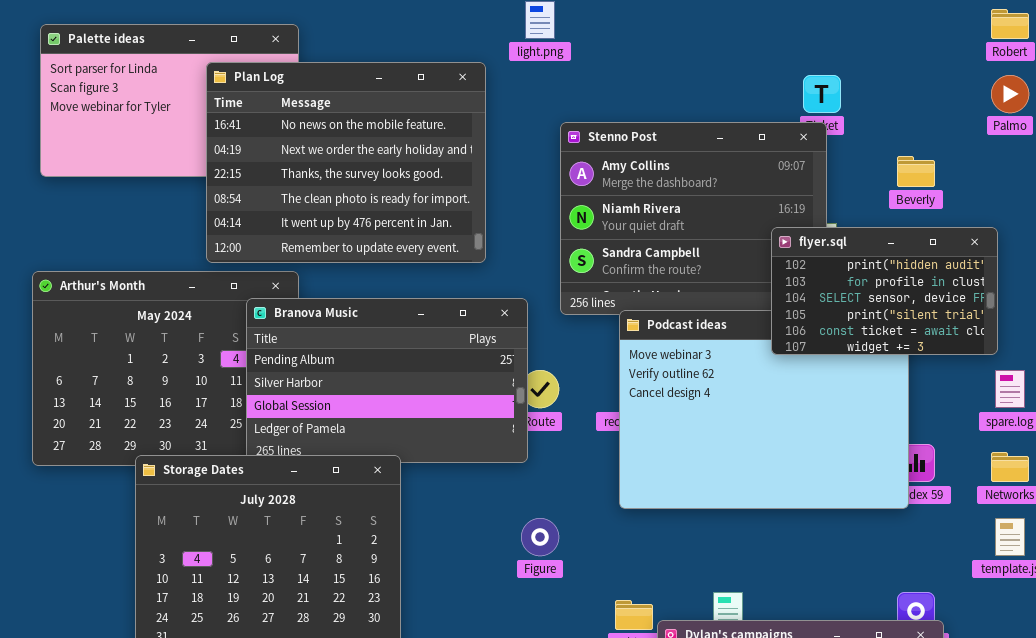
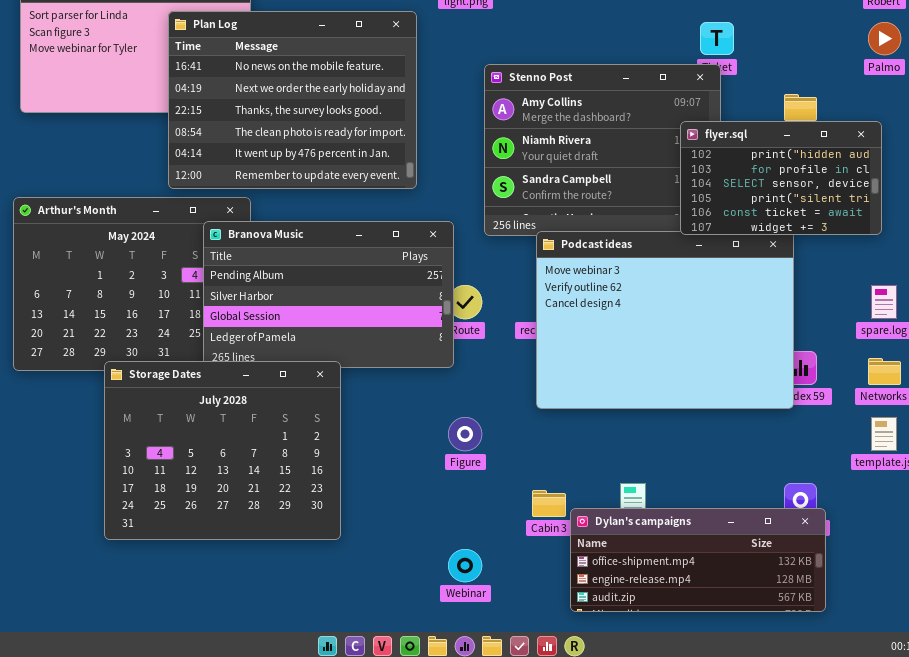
flyer.sql: [771,227,998,355] -> [680,121,882,235], moved

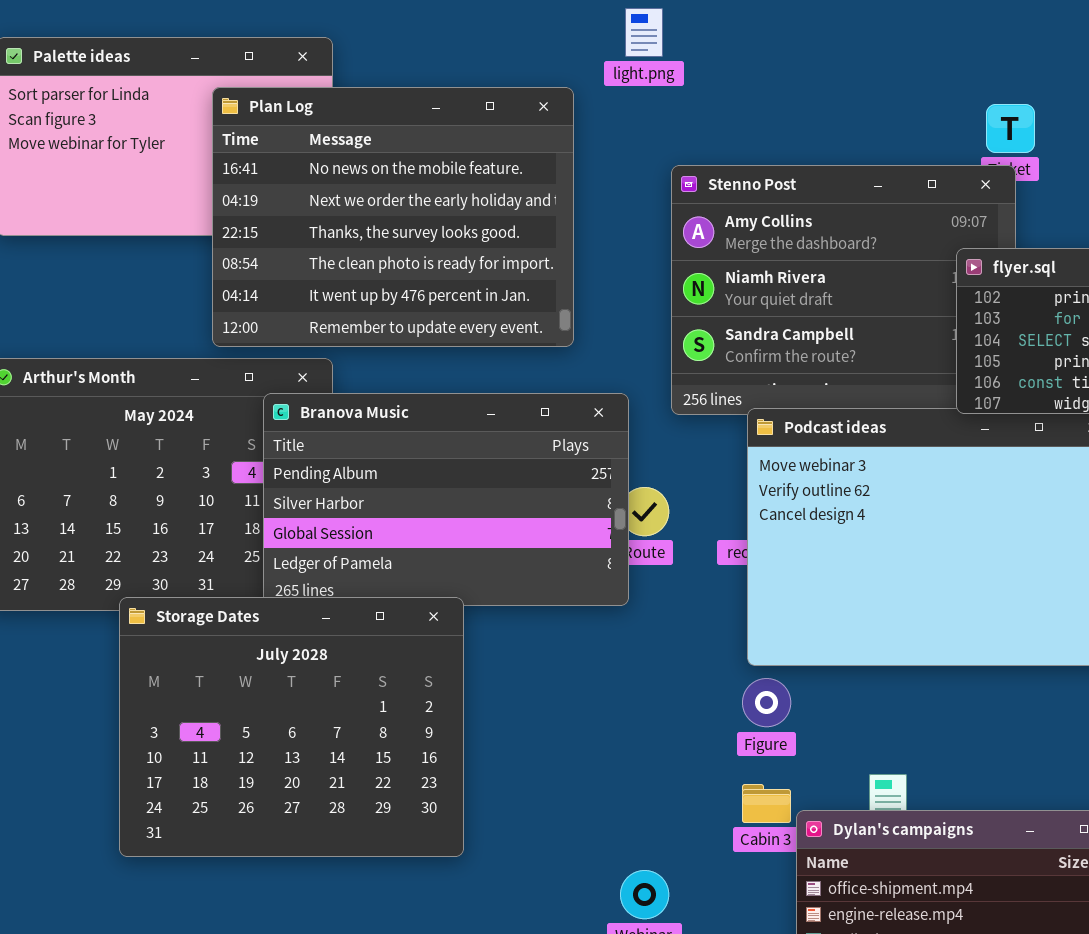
Figure: [448,417,482,451] -> [742,678,791,727], moved

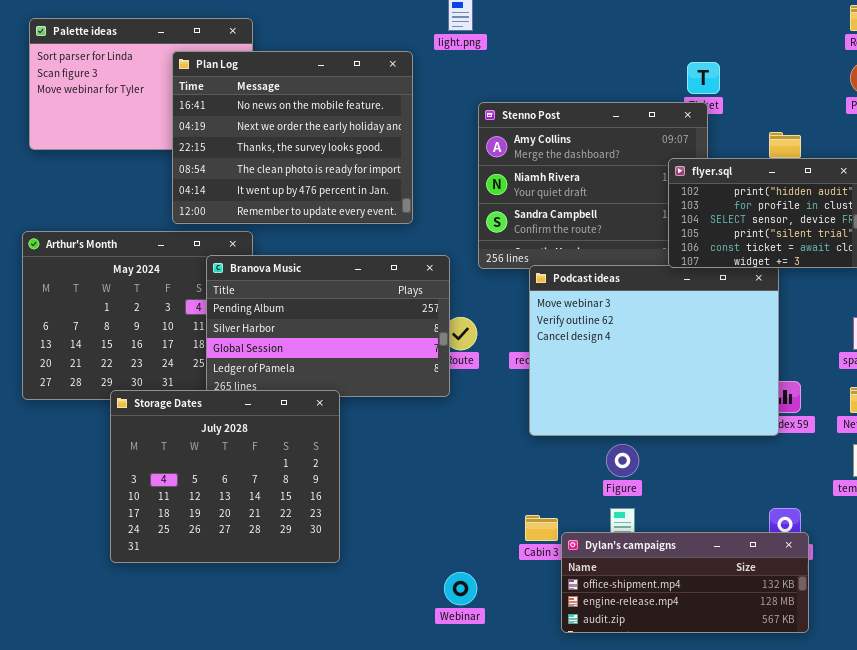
Figure: [742,678,791,727] -> [606,444,639,477], moved

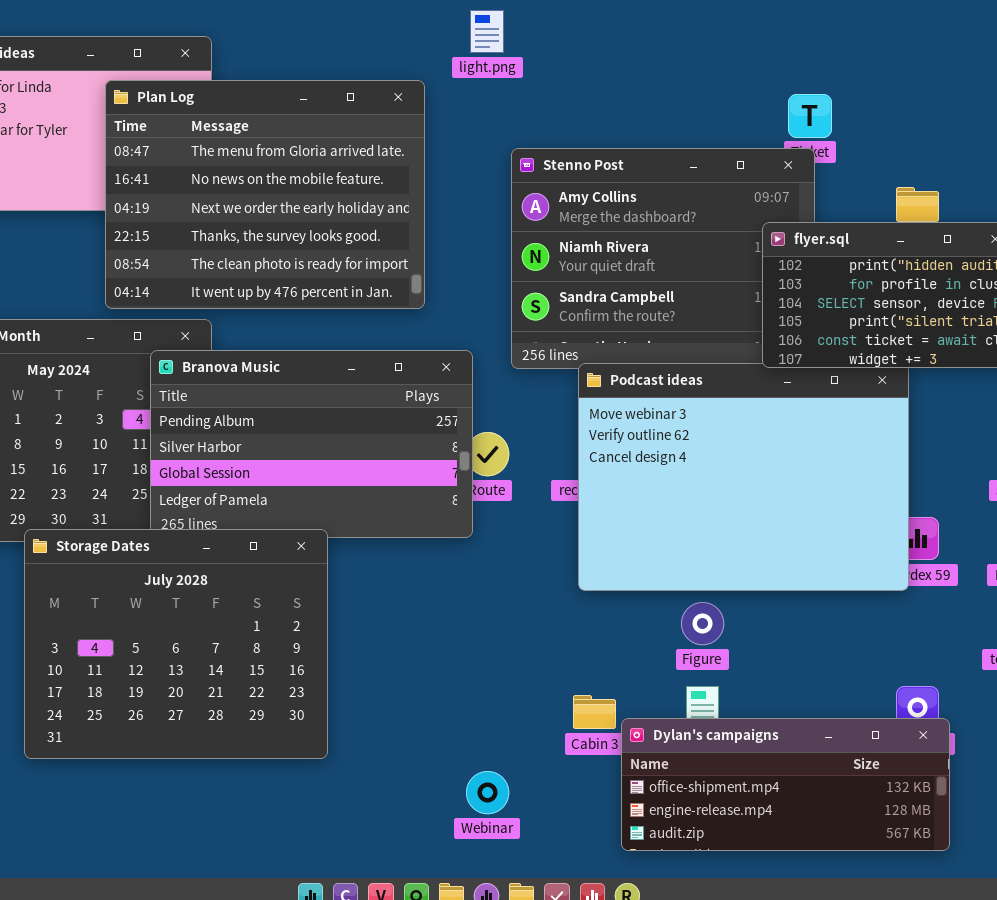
Plan Log: [172,51,413,224] -> [105,80,425,309], scrolled up 1 row

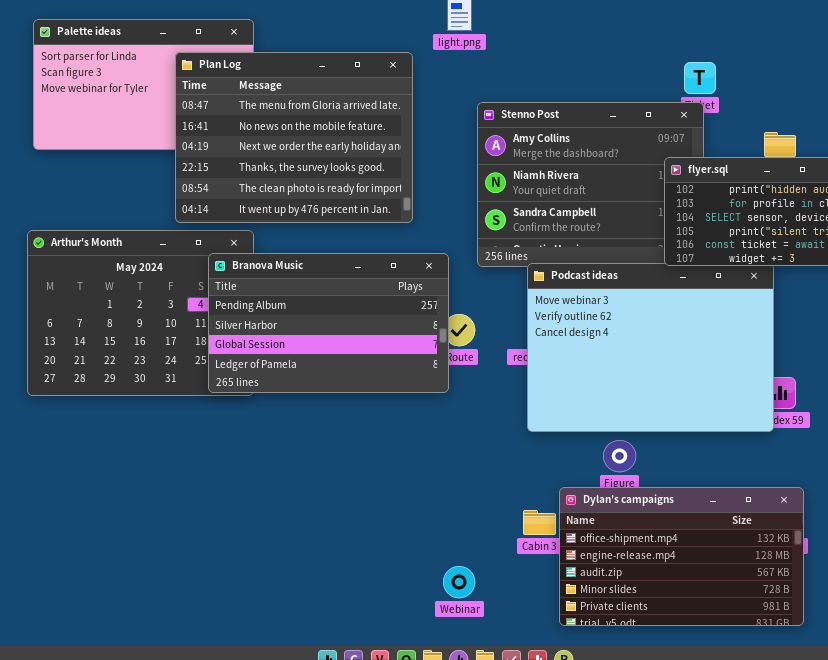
Storage Dates: [24,529,328,759] -> none, closed
Dylan's campaigns: [621,718,950,851] -> [559,487,804,626], resized

